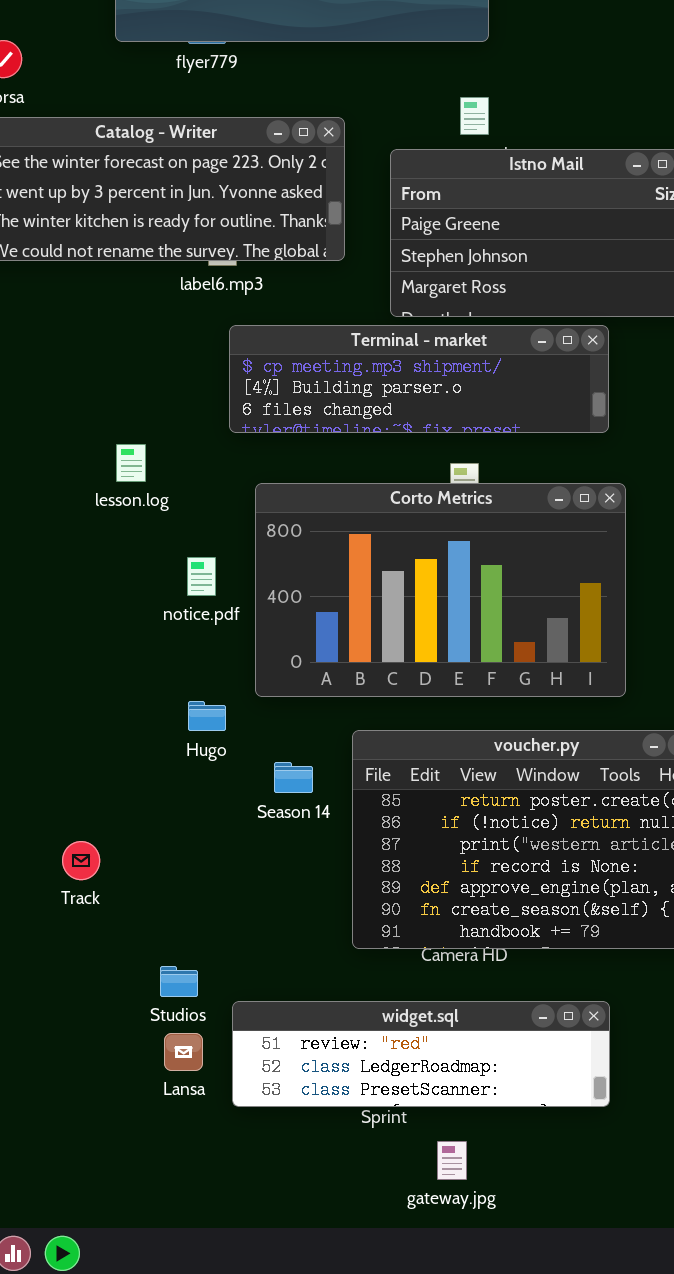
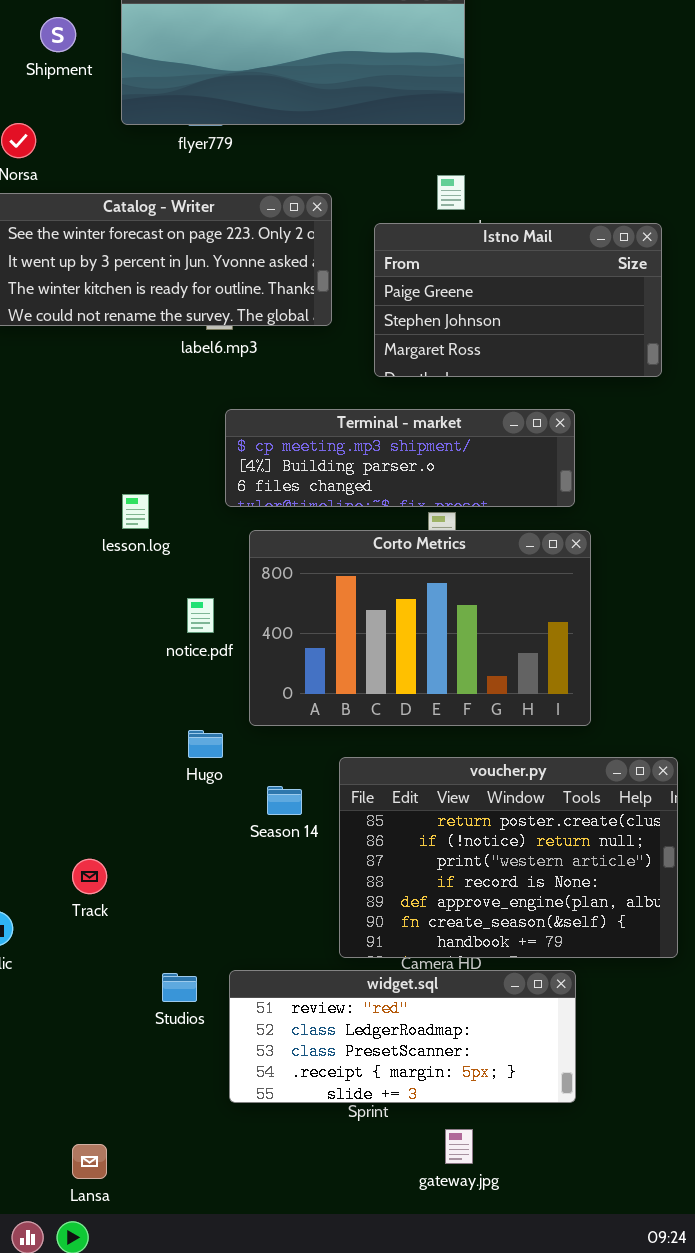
Terminal - market: [229,325,609,433] -> [225,409,575,507], moved
widget.sql: [232,1001,610,1107] -> [229,970,576,1103], resized
Lansa: [164,1033,203,1071] -> [72,1144,107,1179], moved
gateway.jpg: [437,1141,467,1180] -> [445,1129,473,1164], moved

